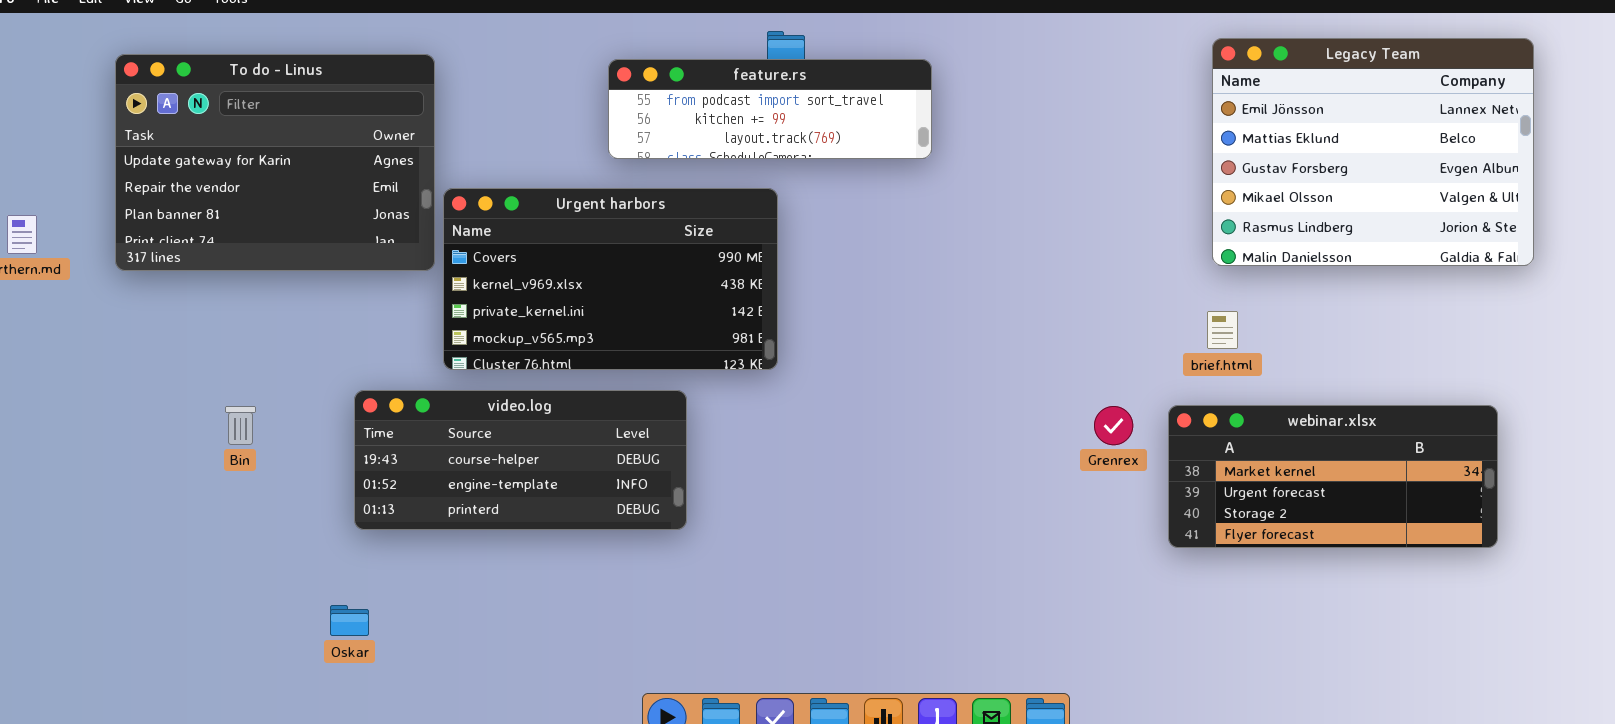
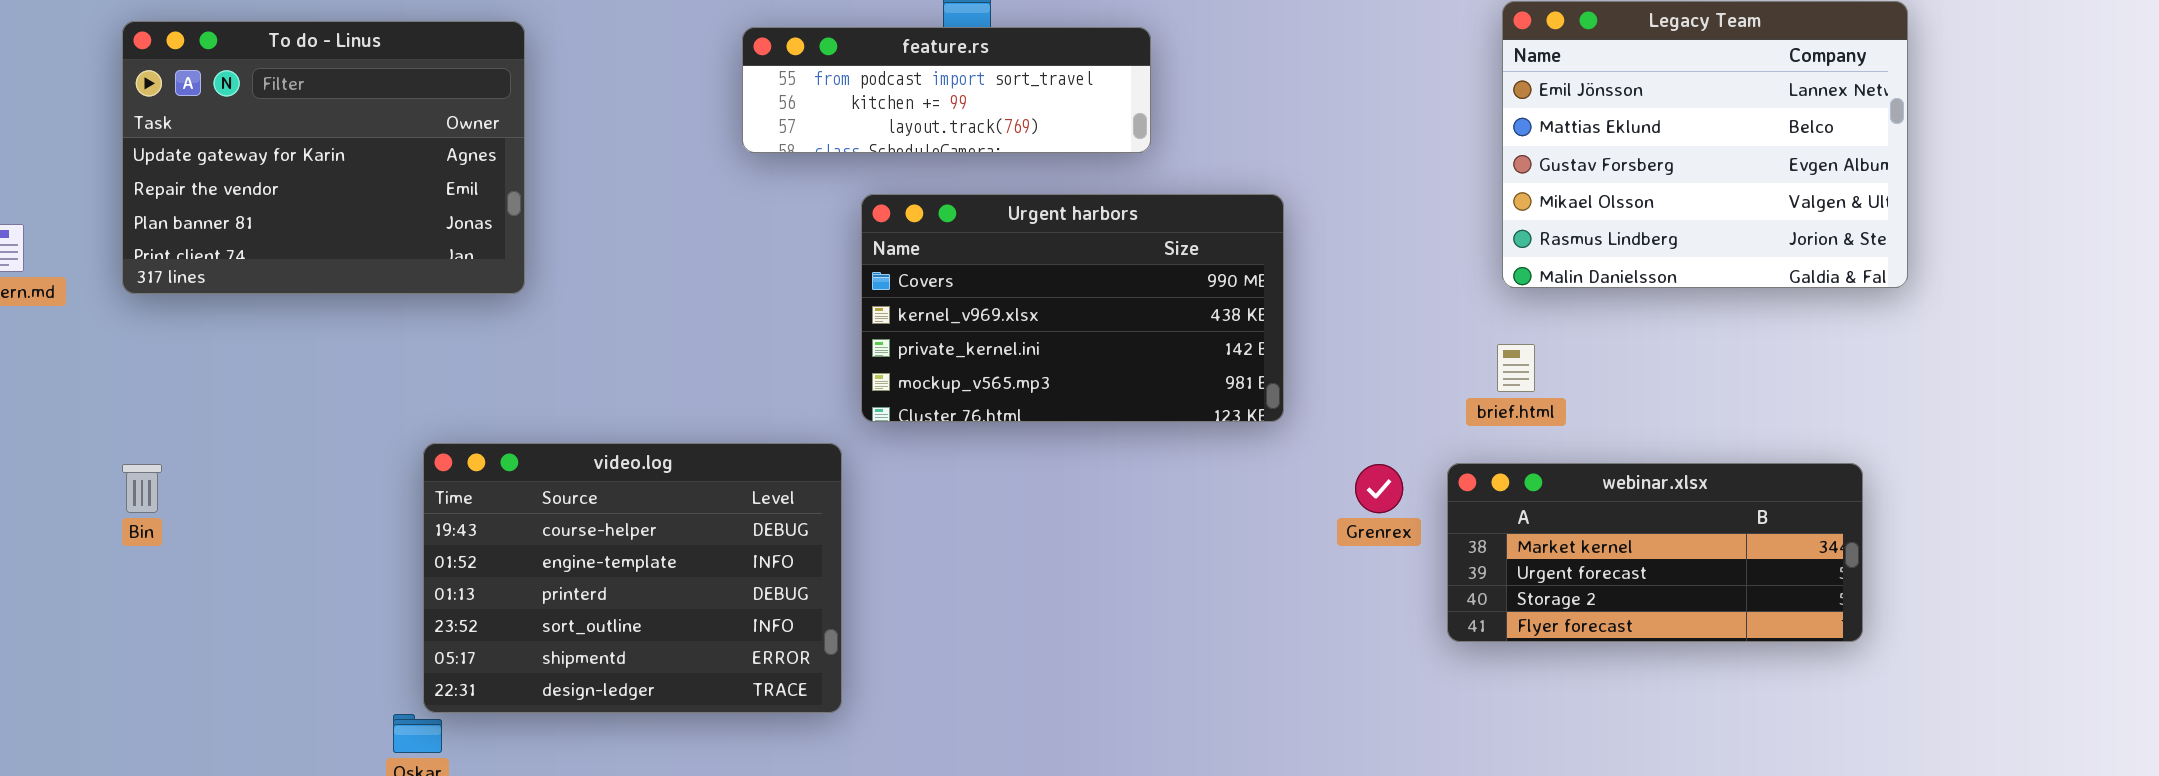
Urgent harbors: [443,188,778,370] -> [861,194,1284,422], moved
video.log: [354,390,687,530] -> [423,443,842,713], resized
Bin: [225,406,256,445] -> [122,464,162,513], moved

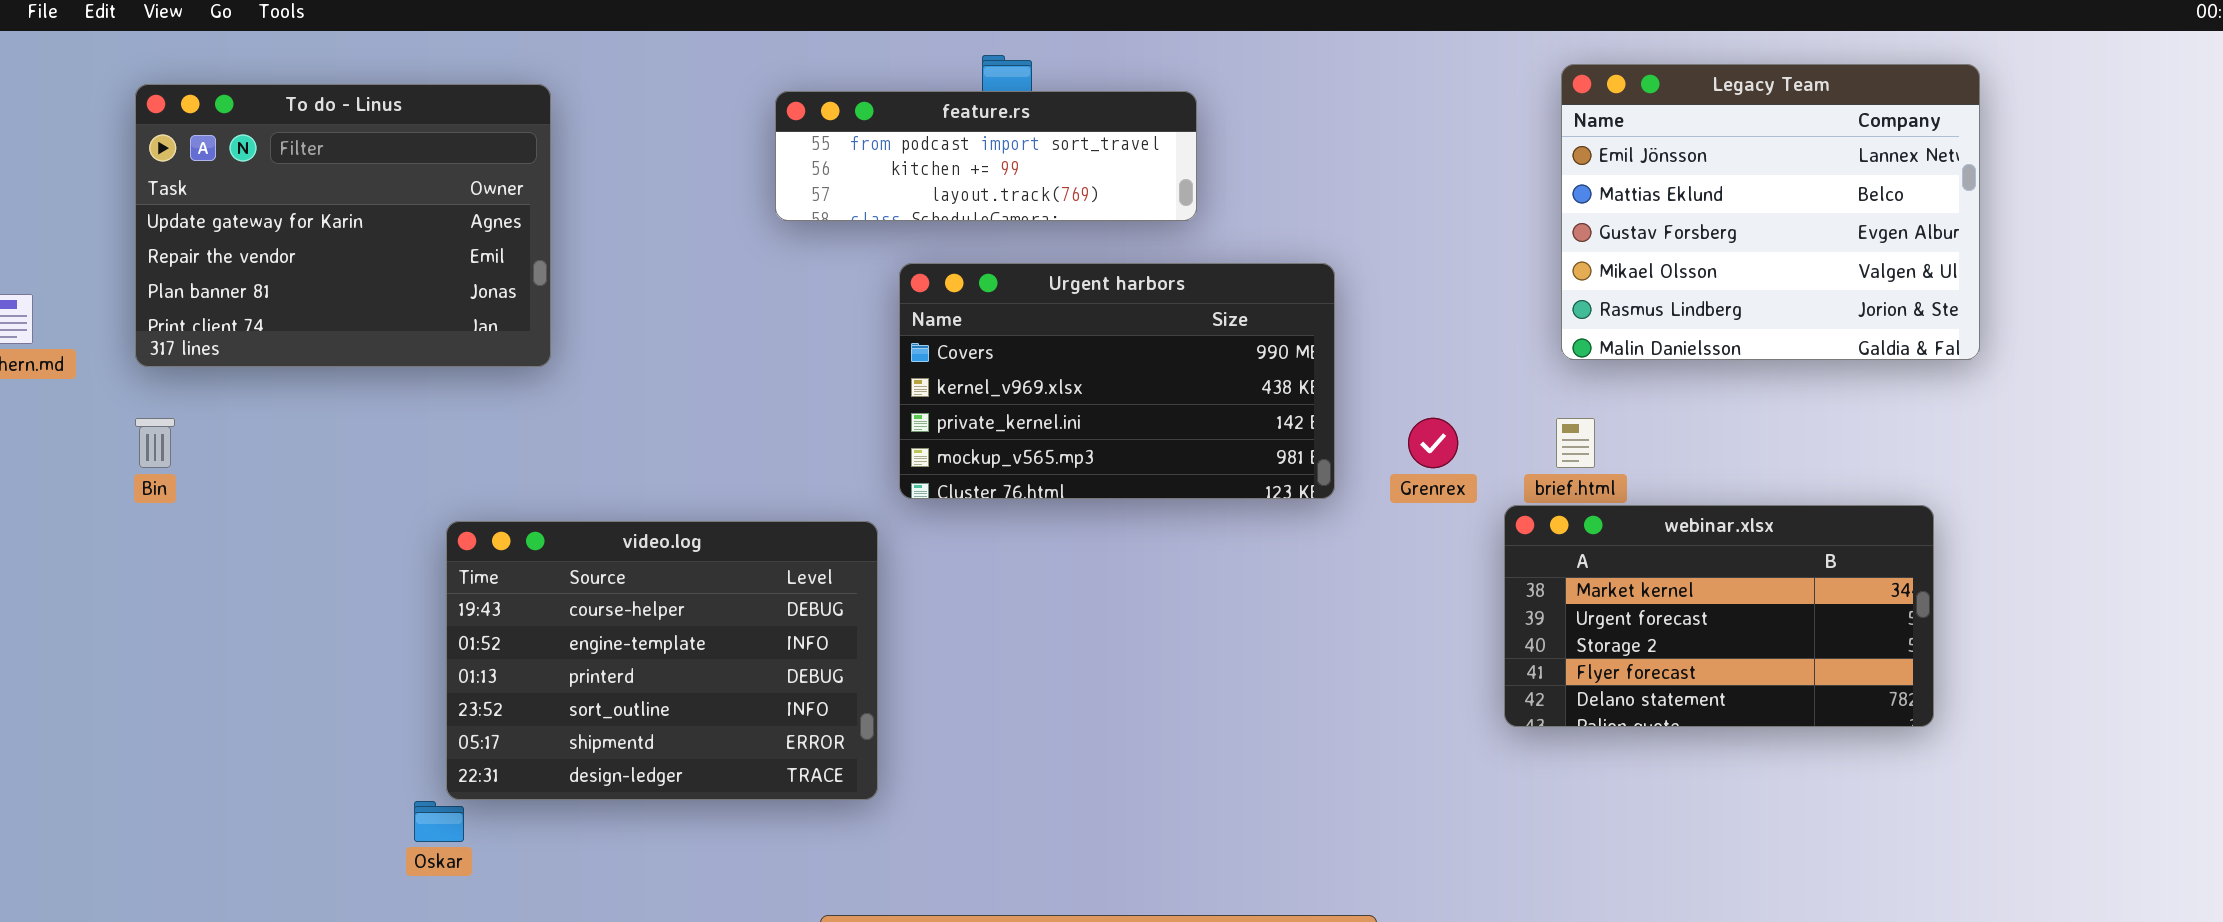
webinar.xlsx: [1447,463,1863,642] -> [1504,505,1934,727], resized
Bin: [122,464,162,513] -> [135,418,175,468], moved
Grenrex: [1355,464,1403,513] -> [1408,418,1458,468], moved

